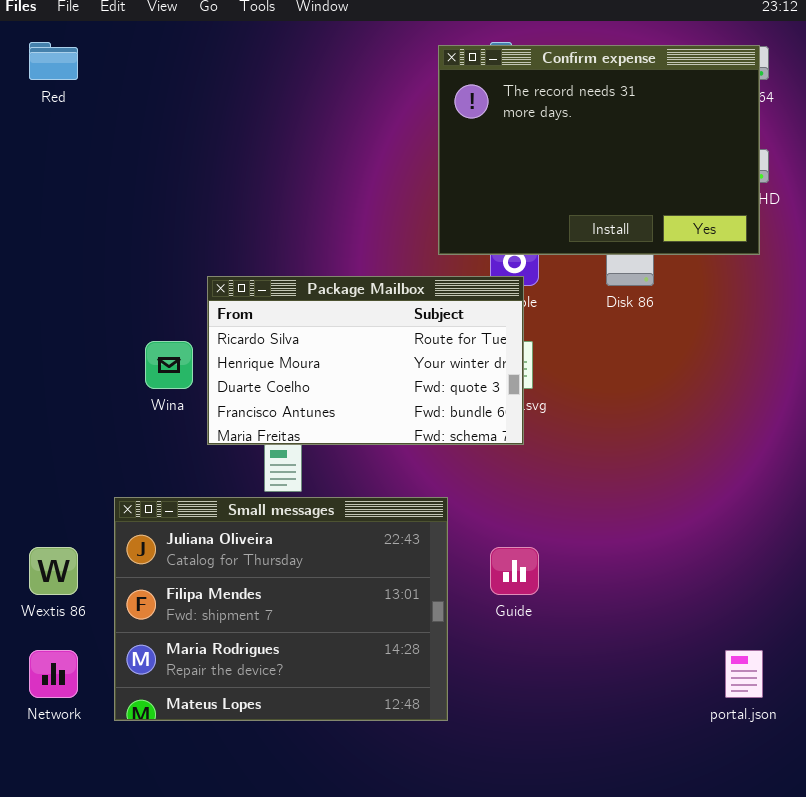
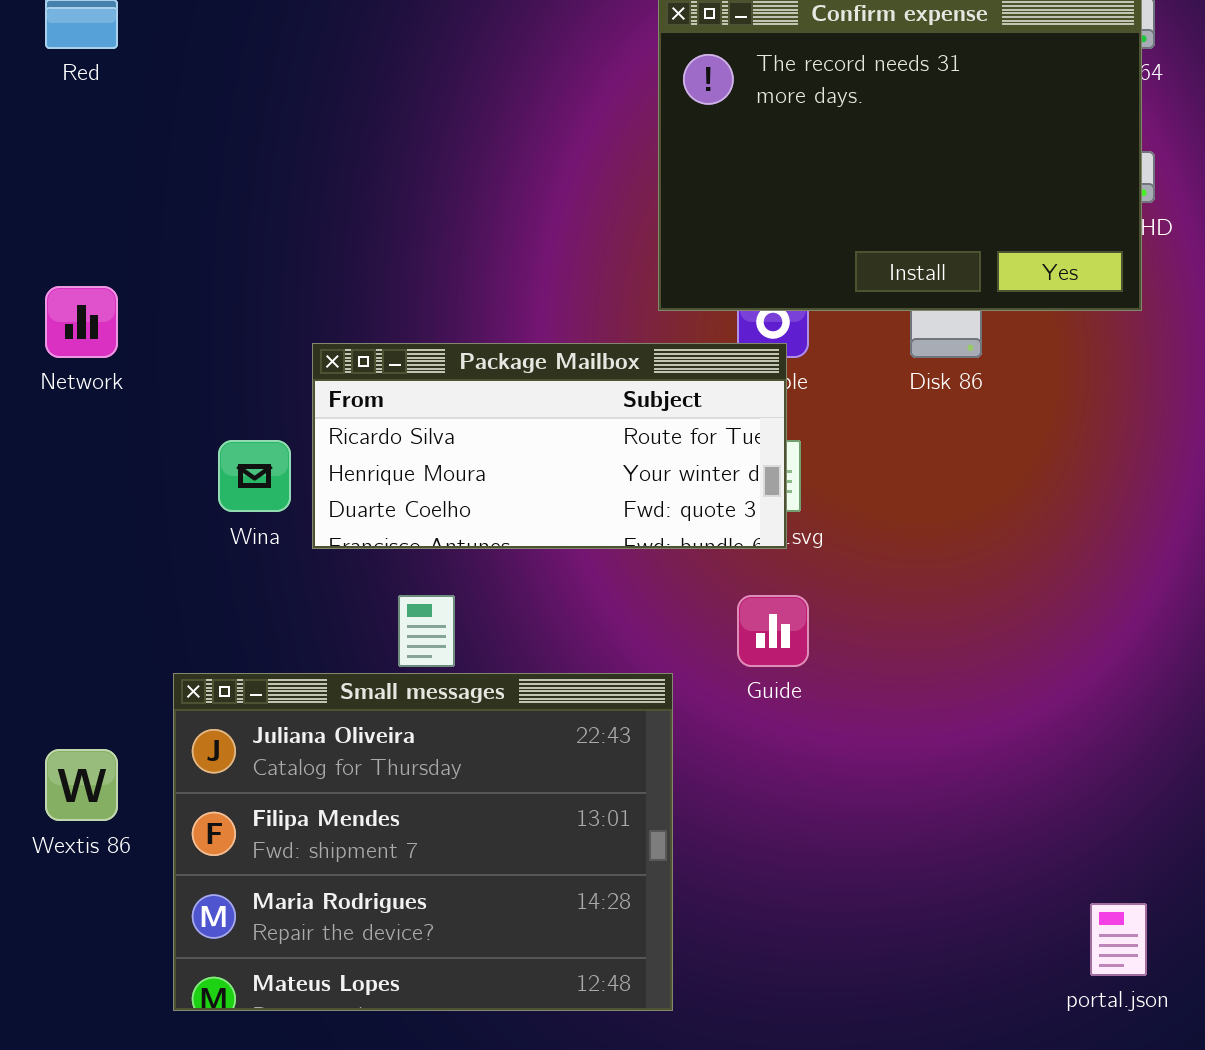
Package Mailbox: [207,276,524,445] -> [312,343,787,549], resized
Guide: [490,547,539,595] -> [737,595,809,667], moved
Network: [29,650,78,698] -> [45,286,118,358], moved

